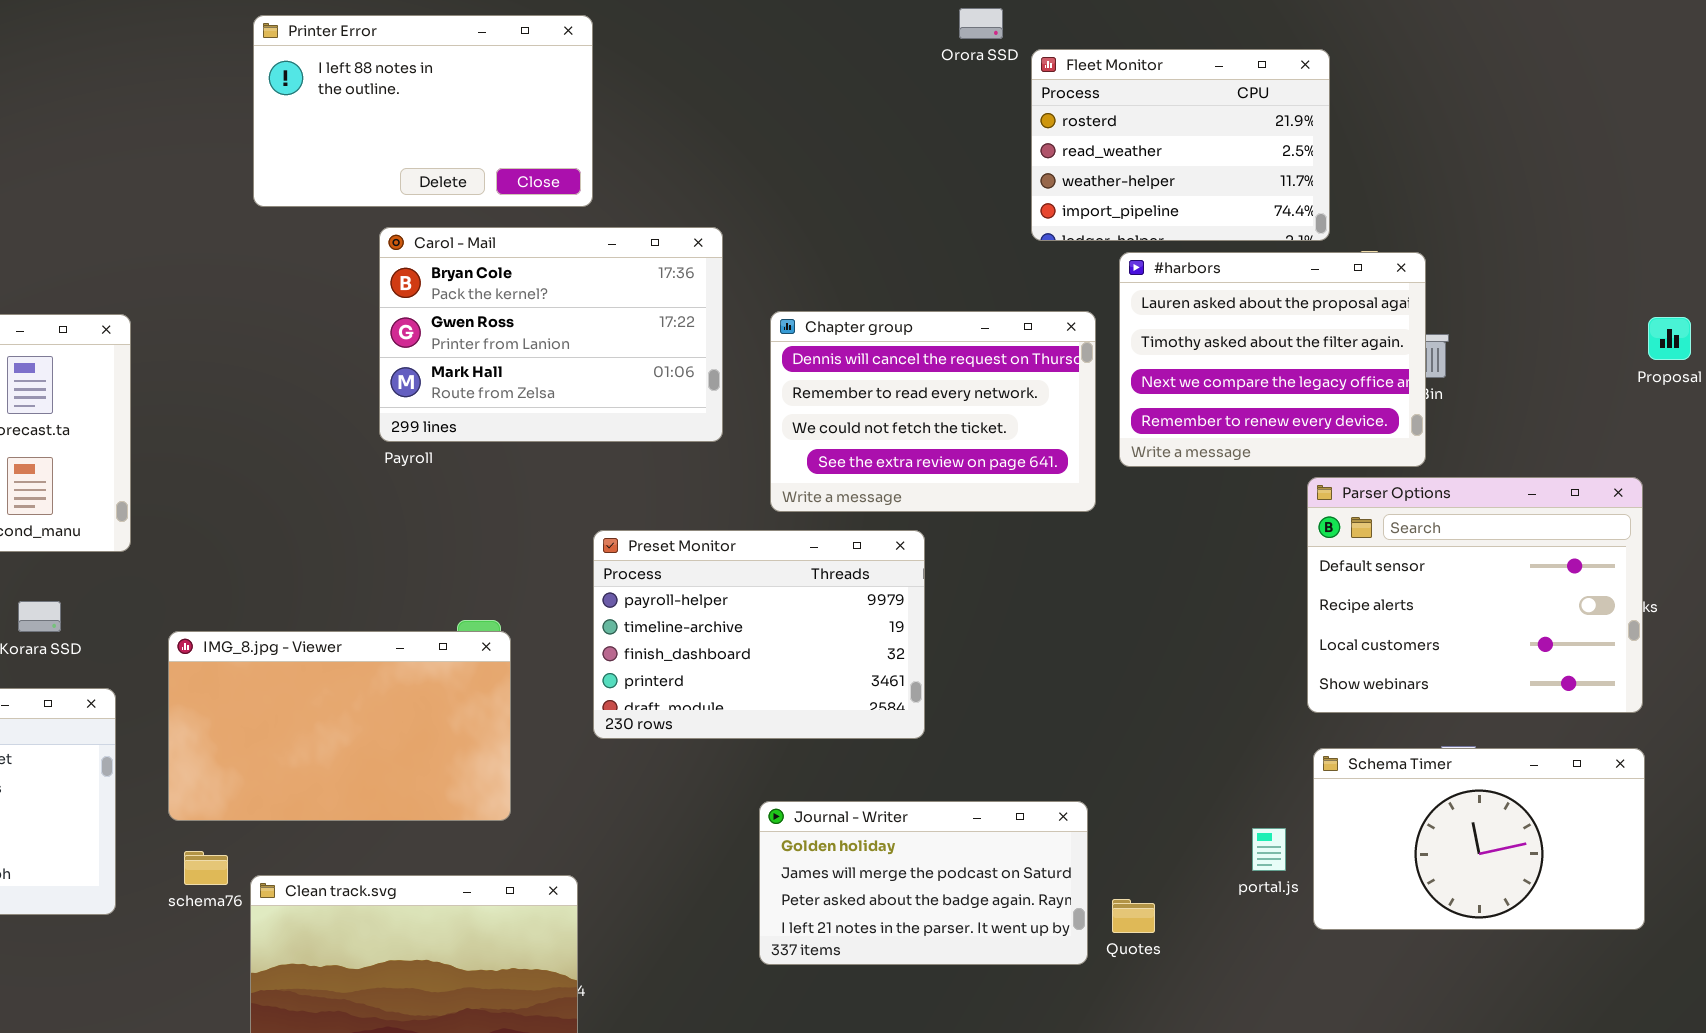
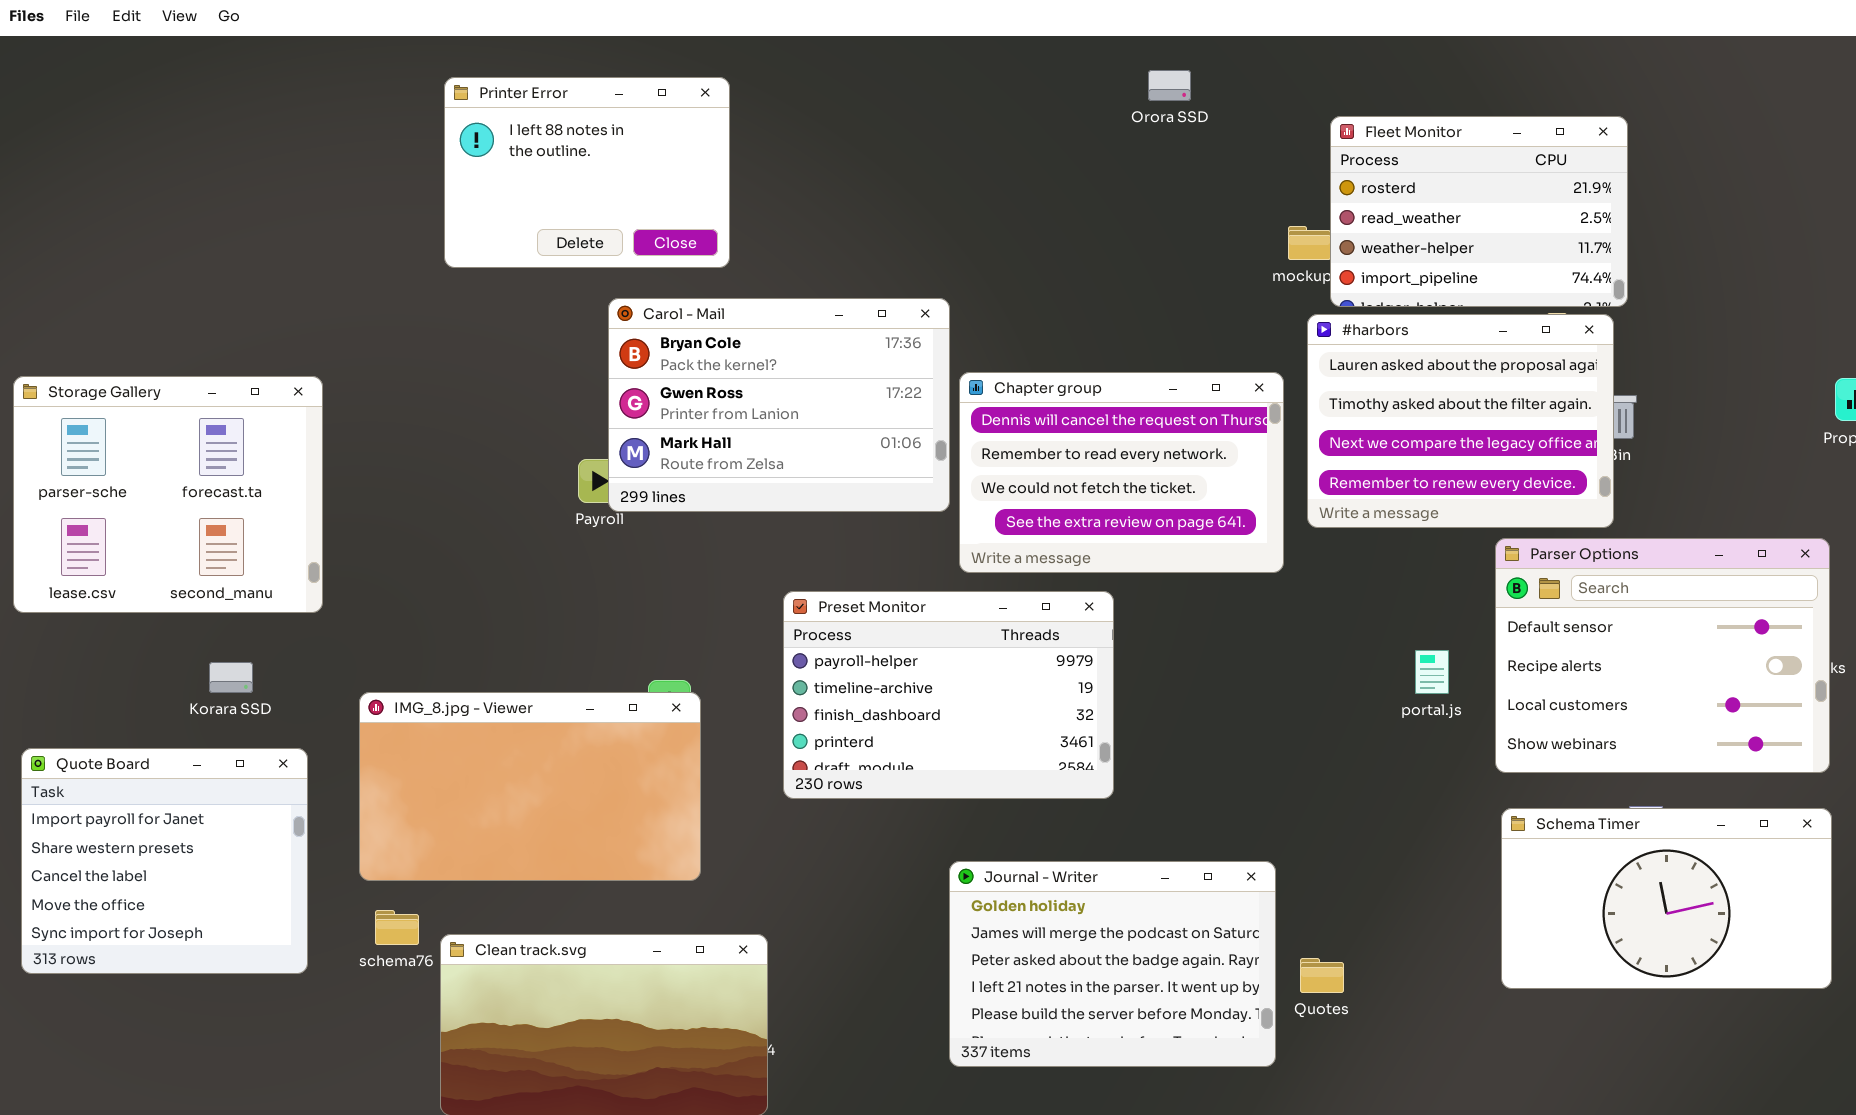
Printer Error: [253,15,593,207] -> [444,77,730,268], resized
Fleet Monitor: [1031,49,1330,241] -> [1330,116,1628,307], moved
Carol - Mail: [379,227,723,442] -> [608,298,950,512], moved
Journal - Writer: [759,801,1088,965] -> [949,861,1276,1067], resized
portal.js: [1252,828,1286,871] -> [1415,650,1449,694], moved

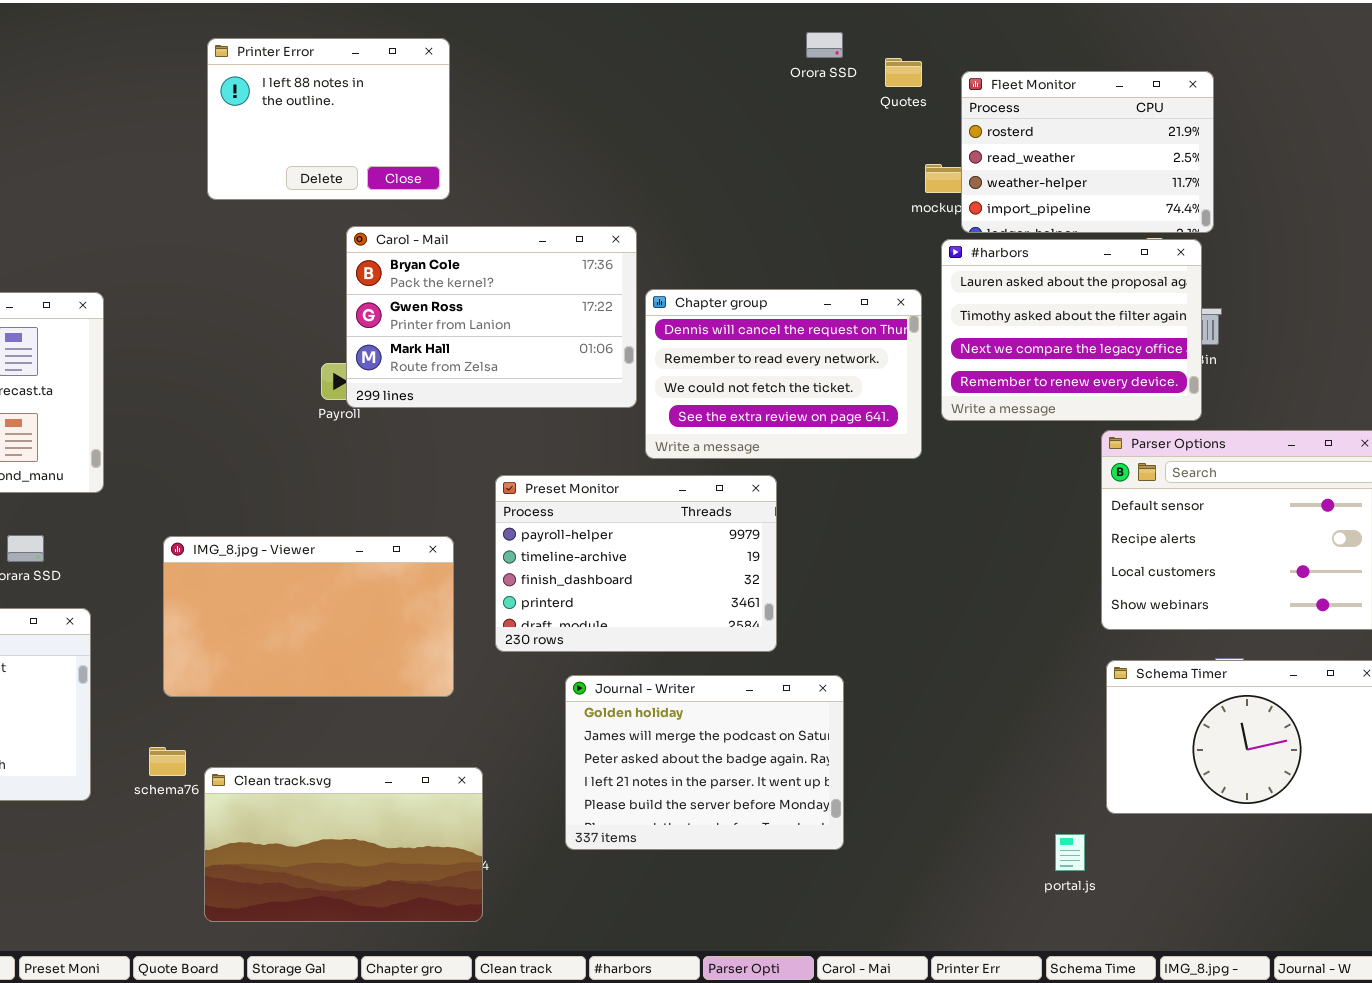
portal.js: [1415,650,1449,694] -> [1055,834,1085,871], moved
IMG_8.jpg - Viewer: [359,692,701,881] -> [163,536,454,697], moved
Journal - Writer: [949,861,1276,1067] -> [565,675,844,850], moved
Quotes: [1300,958,1344,993] -> [885,58,922,87], moved

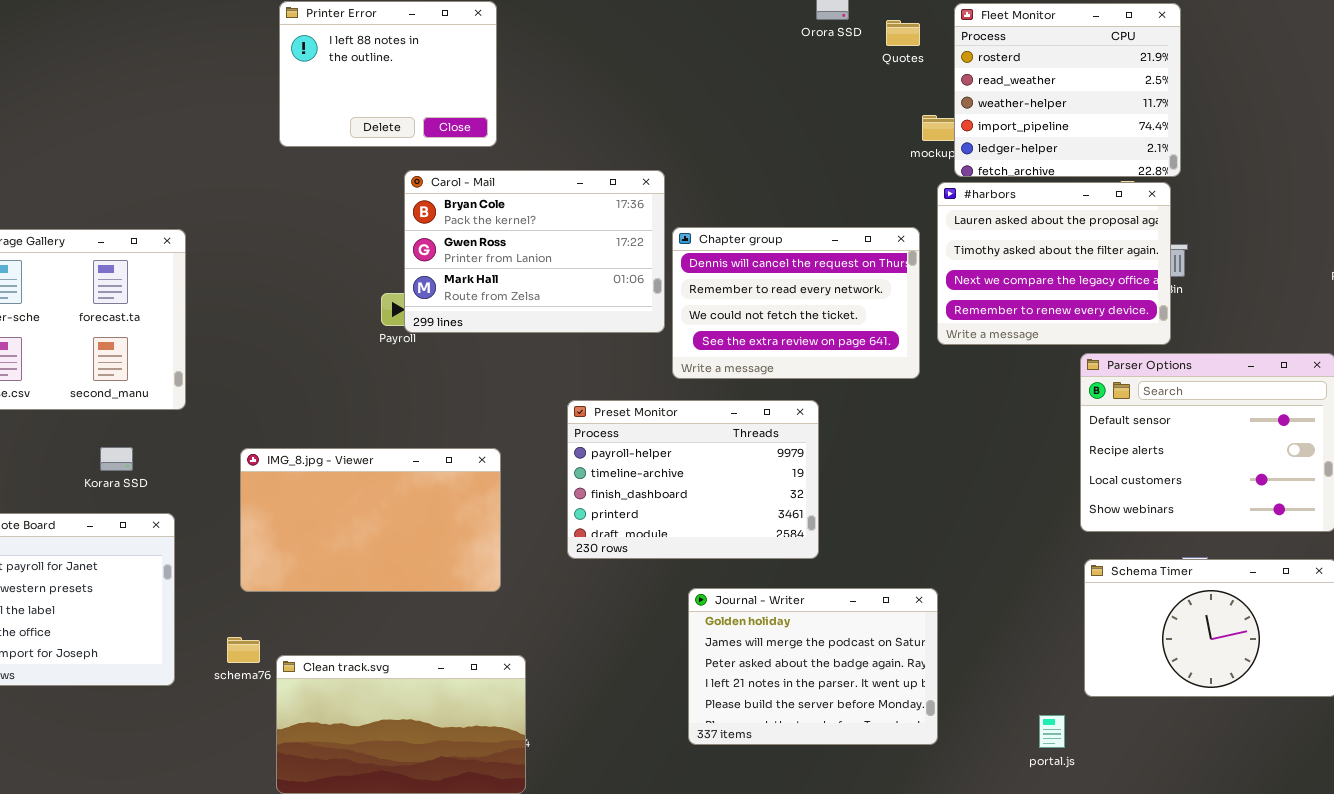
Fleet Monitor: [961,71,1214,233] -> [954,3,1181,177], resized
Preset Monitor: [495,475,777,652] -> [567,400,819,559], moved
Journal - Writer: [565,675,844,850] -> [688,588,938,745], moved

